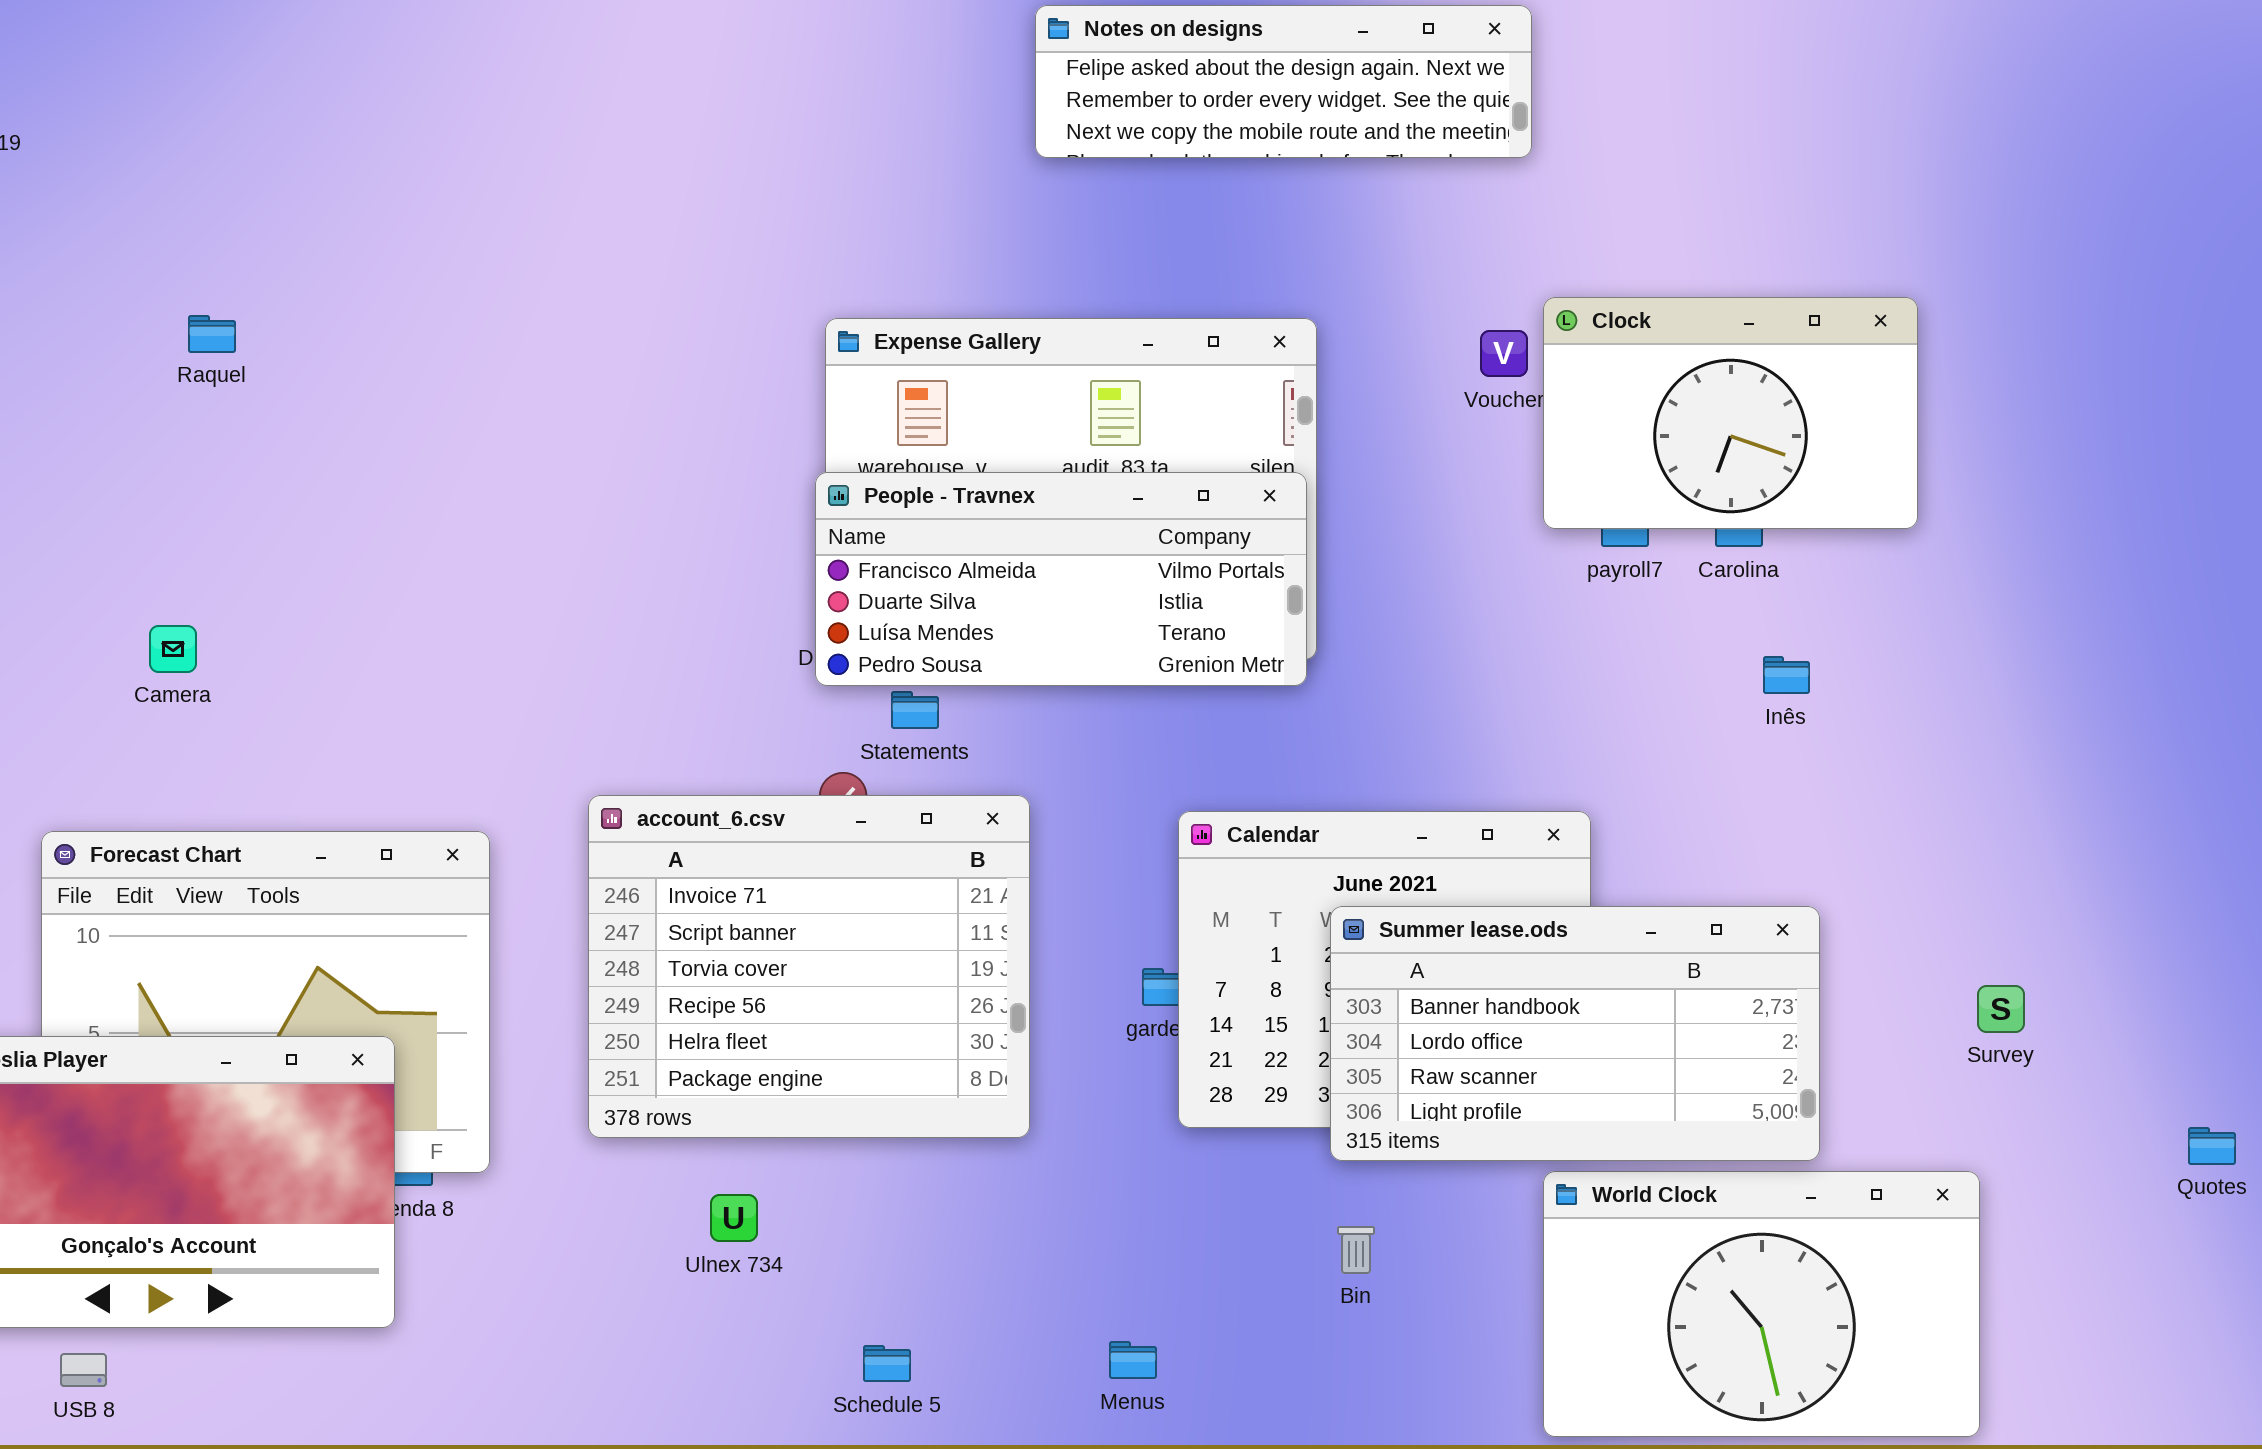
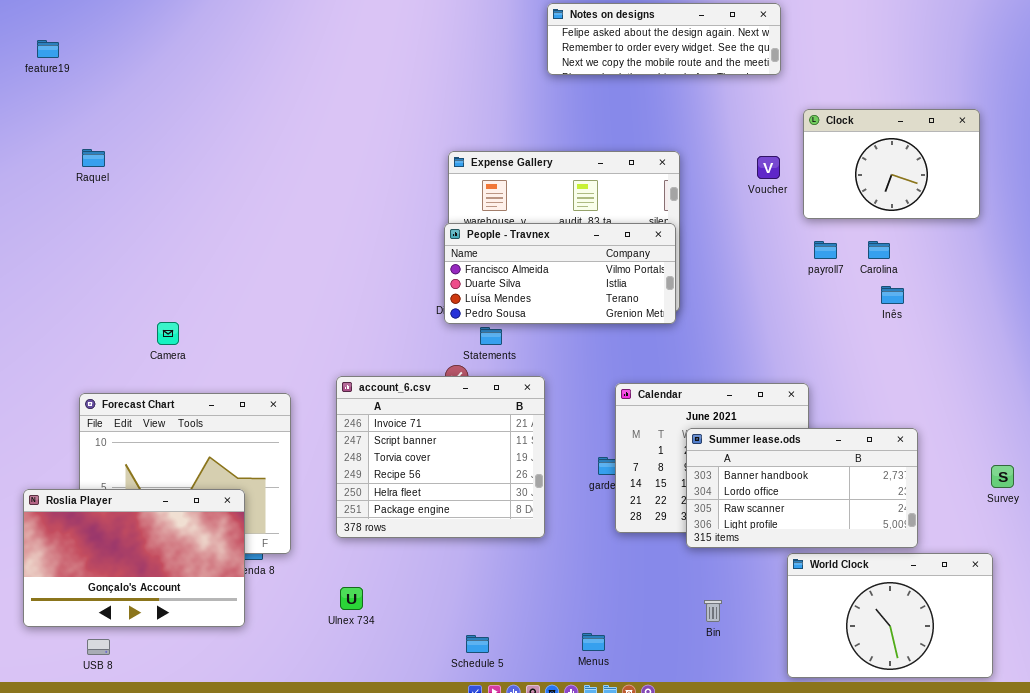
Clock: [1543,297,1918,529] -> [803,109,980,219], moved
Raquel: [188,315,236,353] -> [82,149,105,167], moved
Camera: [149,625,197,673] -> [157,322,179,345], moved
Inês: [1763,656,1810,694] -> [881,286,904,304], moved
Ulnex 734: [710,1194,758,1242] -> [340,587,363,610], moved
Bin: [1337,1226,1375,1274] -> [704,600,722,622], moved

